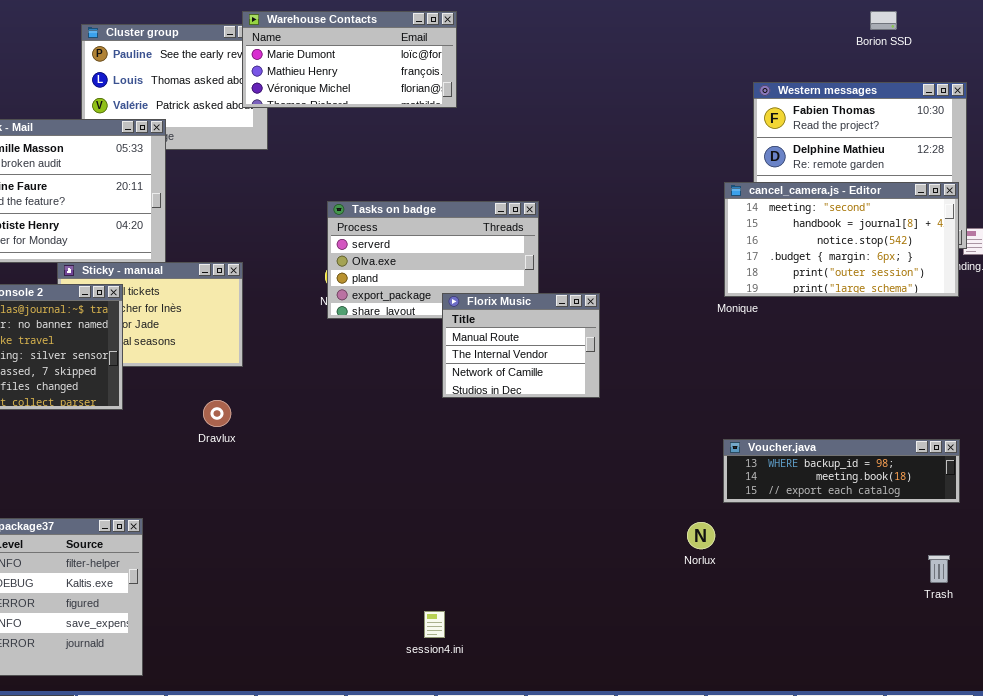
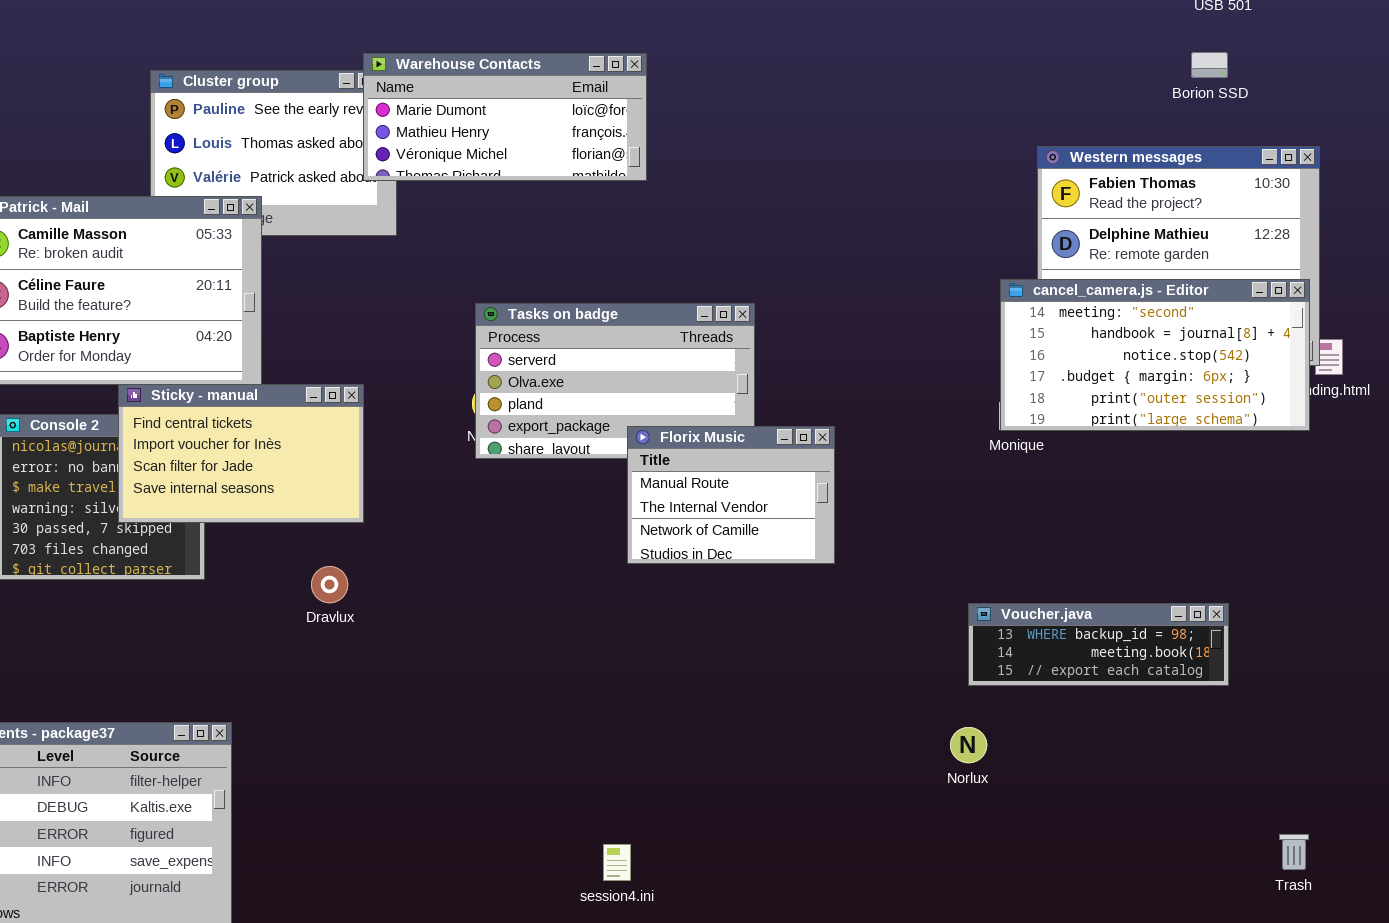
Sticky - manual: [57,262,243,367] -> [118,384,364,523], raised
Voucher.java: [723,439,960,503] -> [968,603,1229,686], moved, resized
Trash: [928,555,950,583] -> [1279,834,1309,870], moved

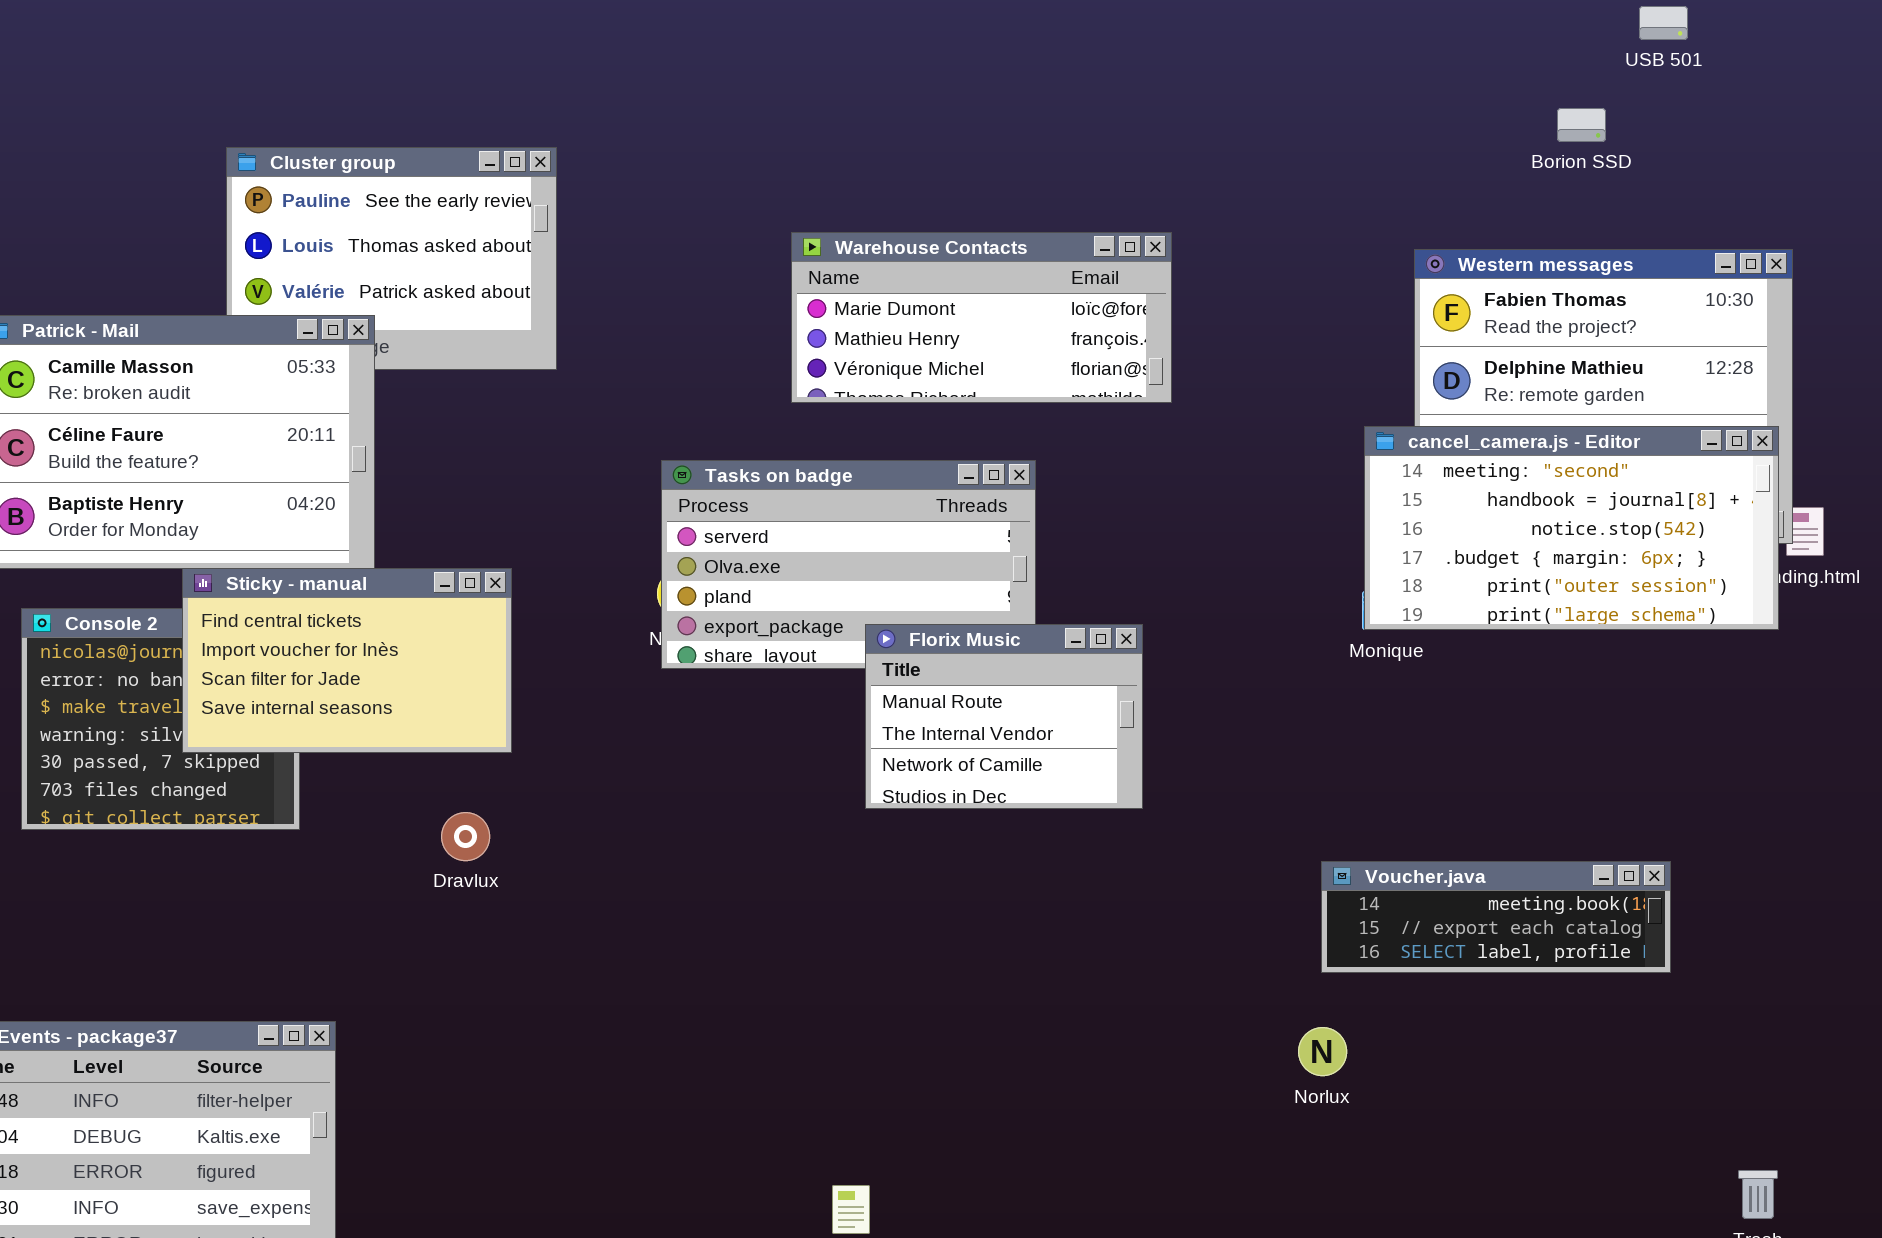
Borion SSD: [1191,52,1228,78] -> [1557,108,1606,142], moved
Warehouse Contacts: [363,53,647,181] -> [791,232,1172,403], moved
Voucher.java: [968,603,1229,686] -> [1321,861,1671,973], scrolled down 1 row

